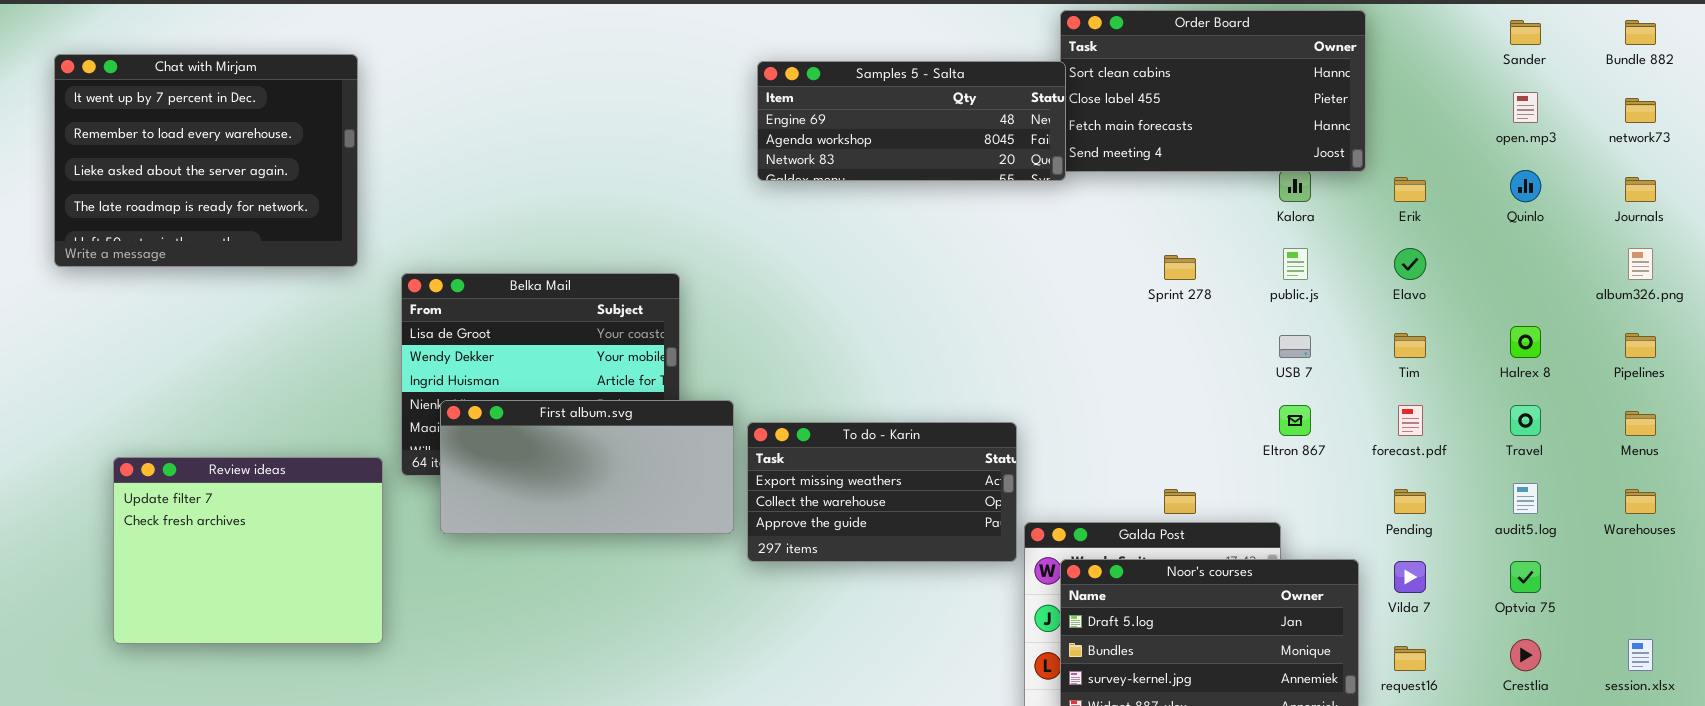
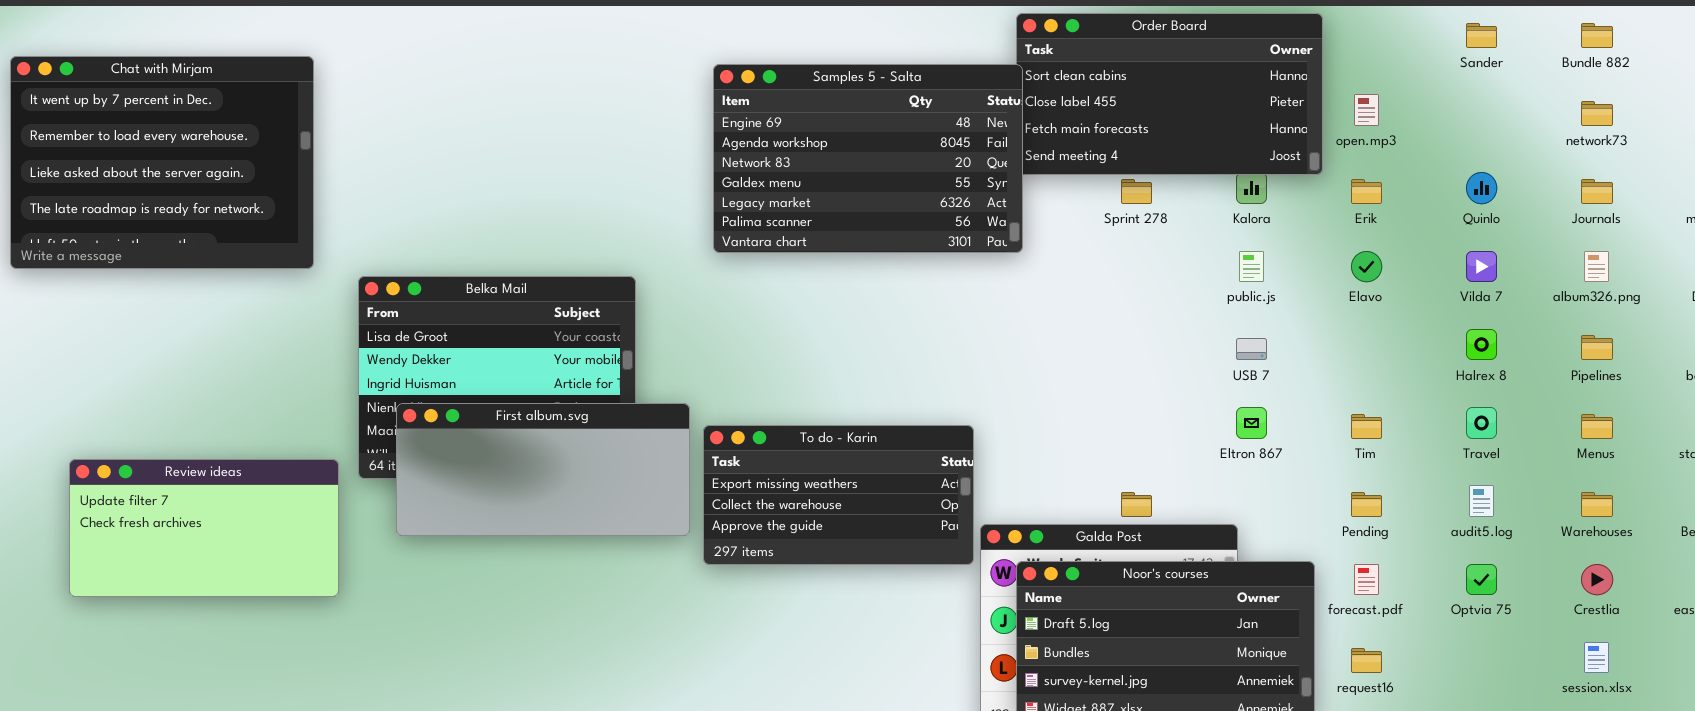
Samples 5 - Salta: [757,61,1066,181] -> [713,64,1023,253], resized
open.mp3: [1513,92,1538,123] -> [1354,94,1379,126], moved
Sprint 278: [1164,255,1196,280] -> [1121,179,1152,204], moved
Tim: [1394,333,1426,358] -> [1351,414,1382,439], moved
forecast.pdf: [1398,405,1423,436] -> [1354,564,1379,595], moved
Review ideas: [113,457,383,644] -> [69,459,339,597], resized
Vilda 7: [1394,561,1426,593] -> [1466,251,1497,282], moved
Crestlia: [1510,639,1541,671] -> [1581,564,1613,595], moved

